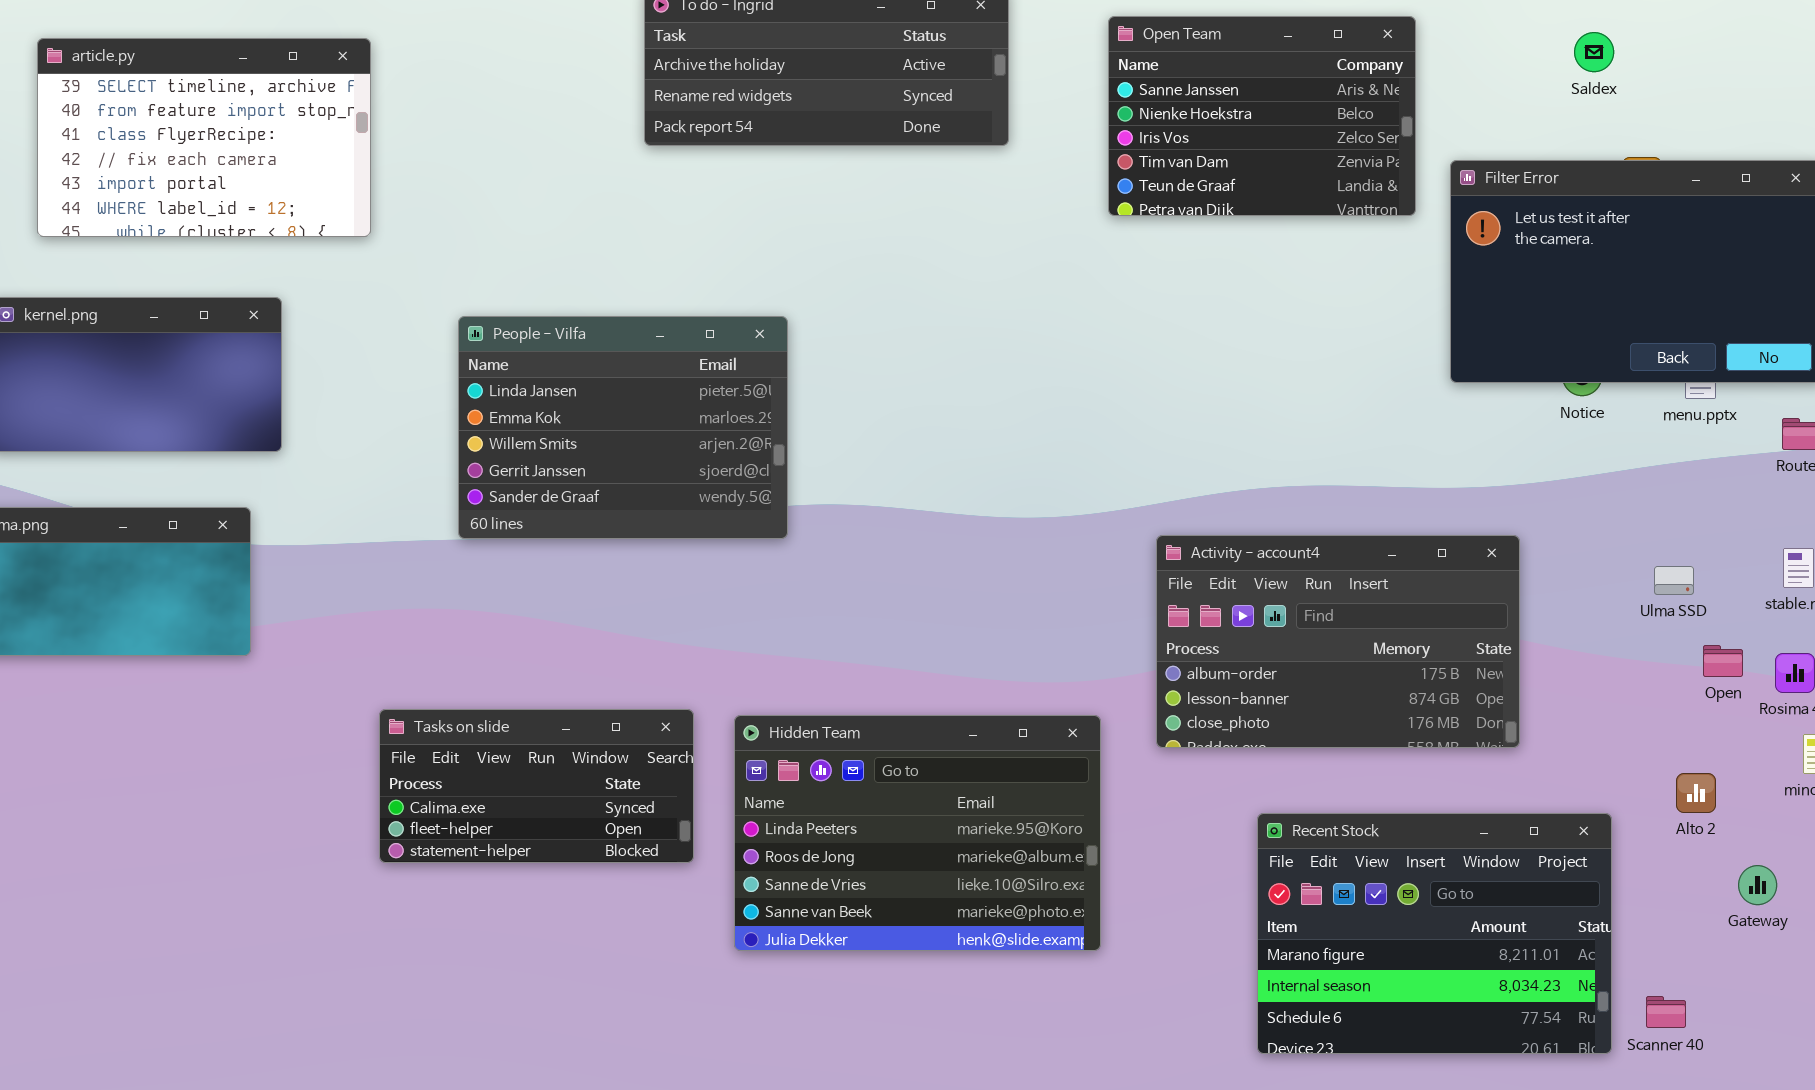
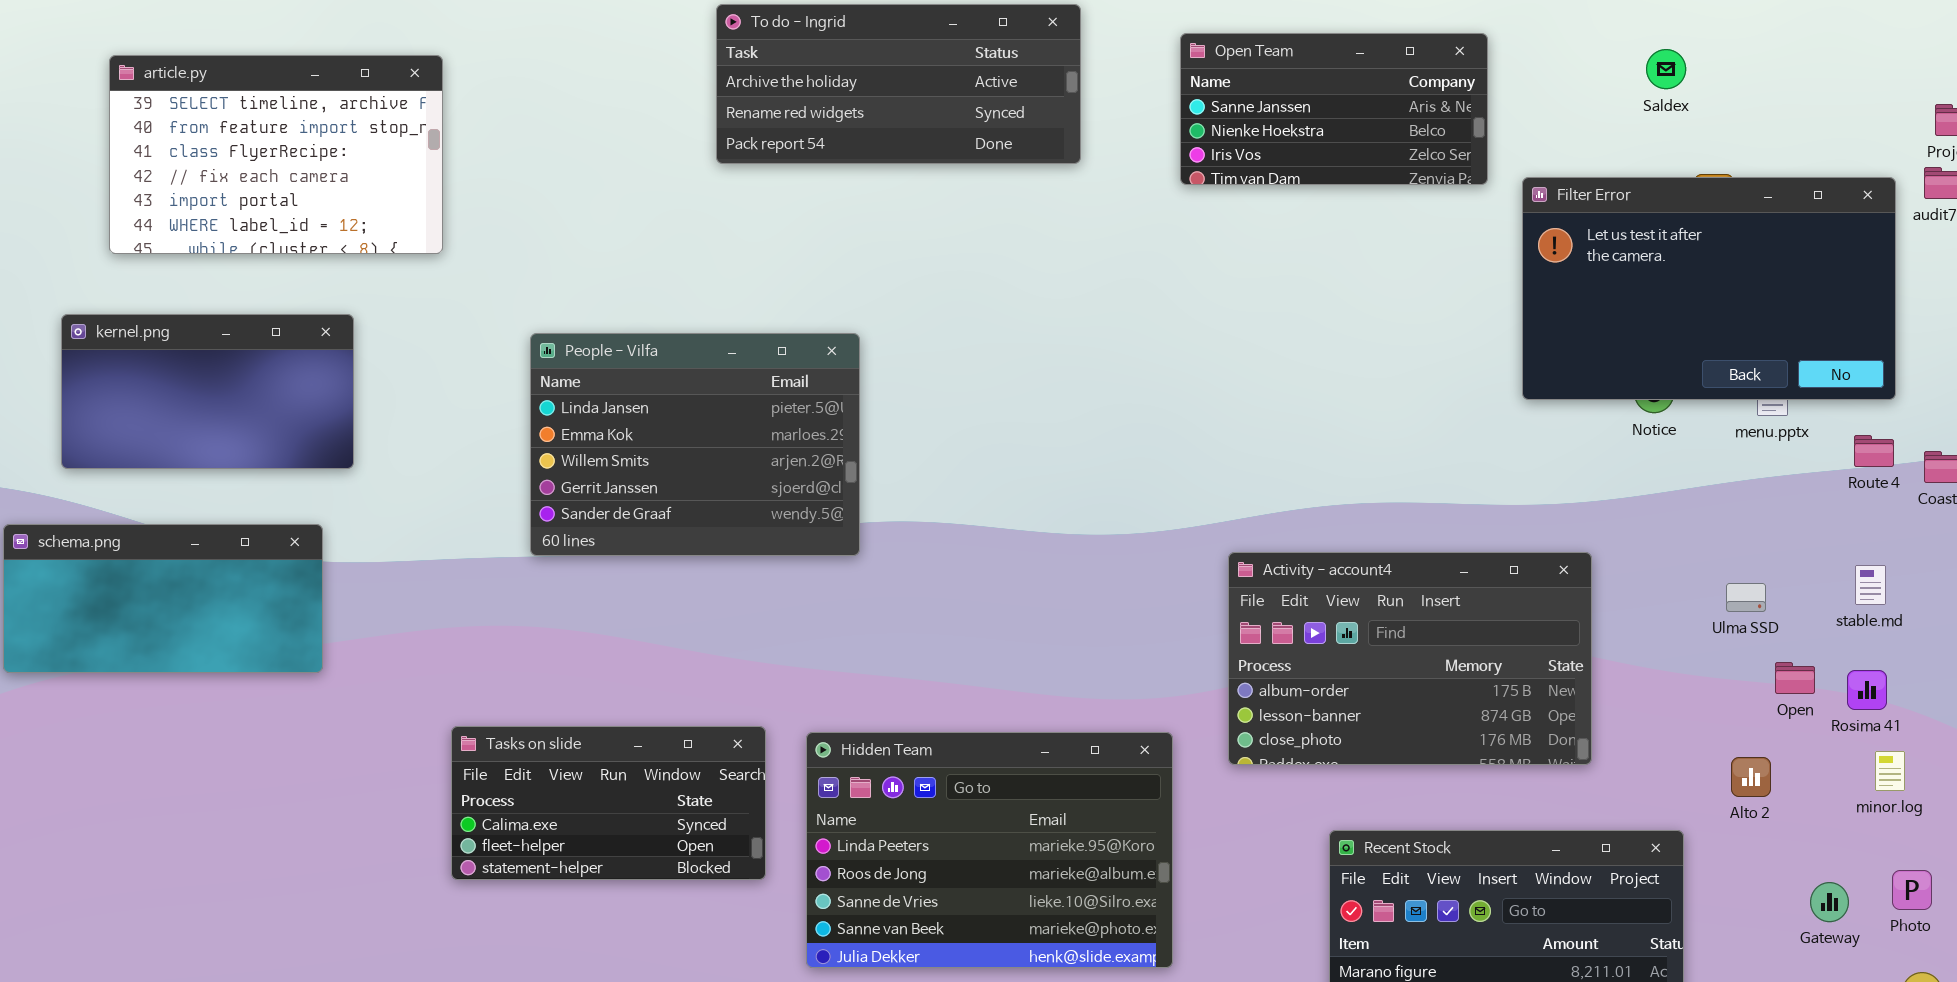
Open Team: [1108,16,1416,216] -> [1180,33,1488,185], resized
Alto 2: [1676,773,1716,813] -> [1731,757,1771,797], moved

